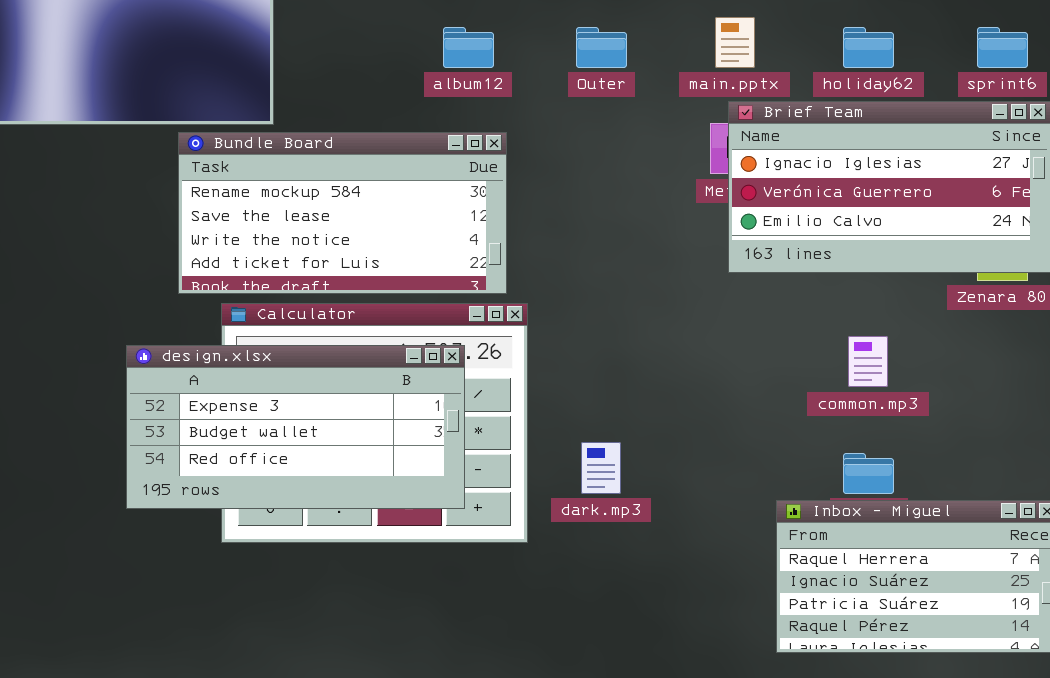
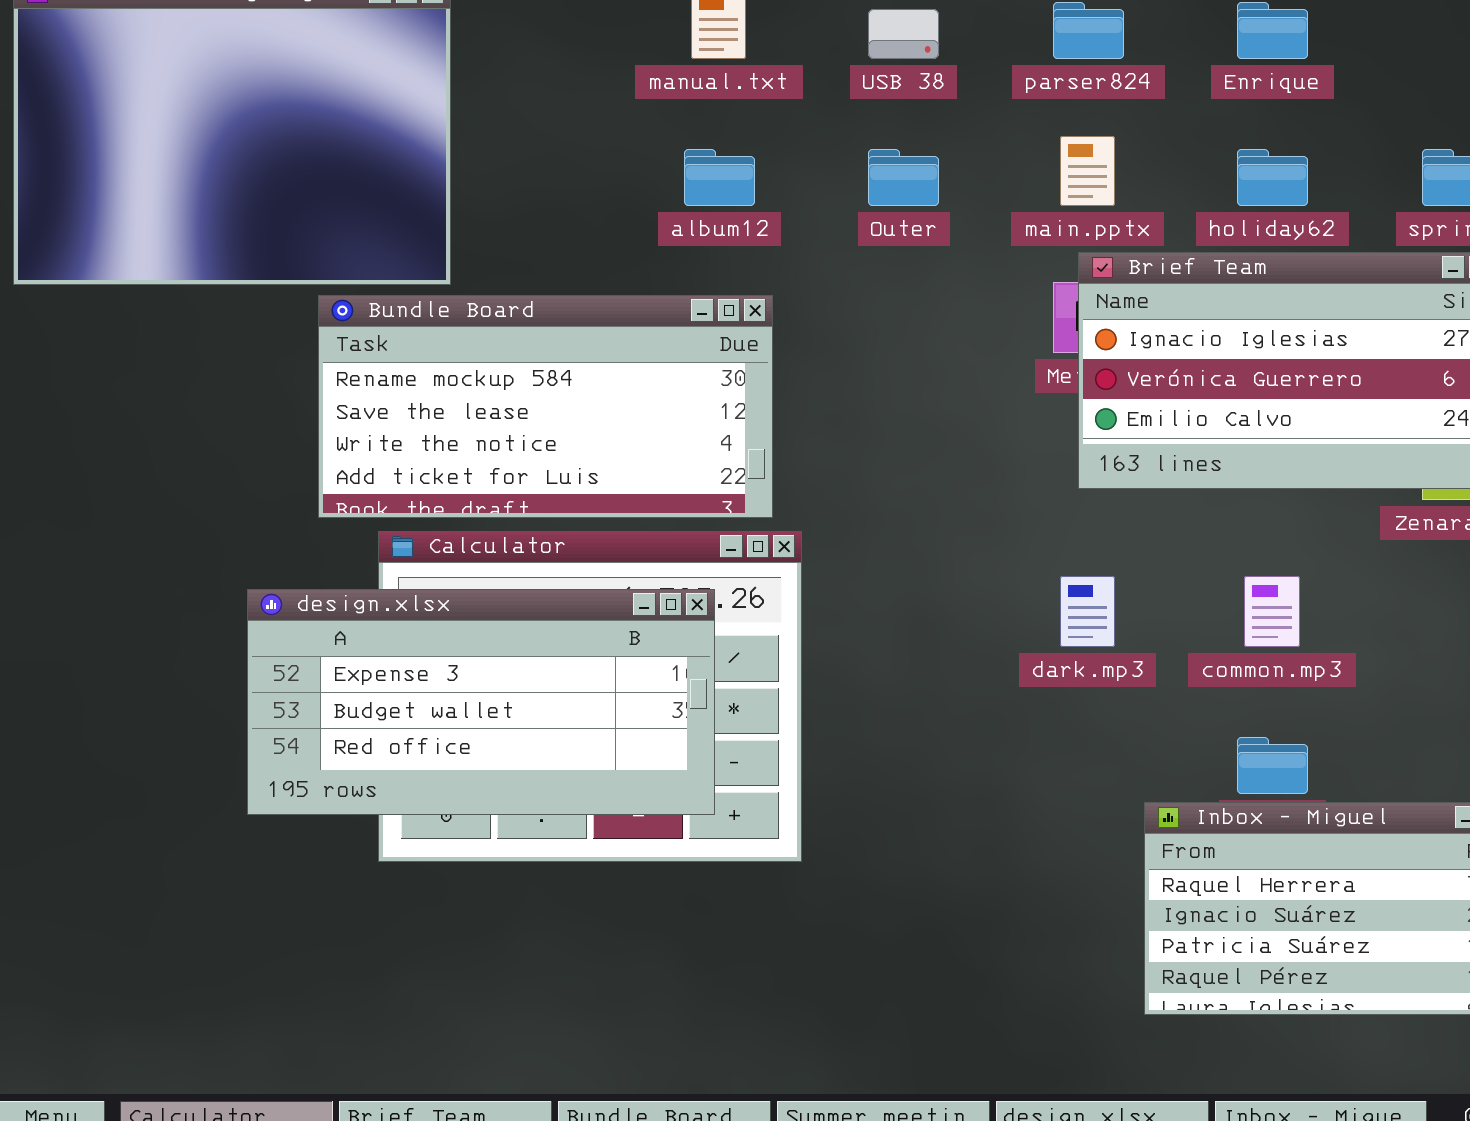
dark.mp3: [581,442,621,494] -> [1060,576,1115,647], moved

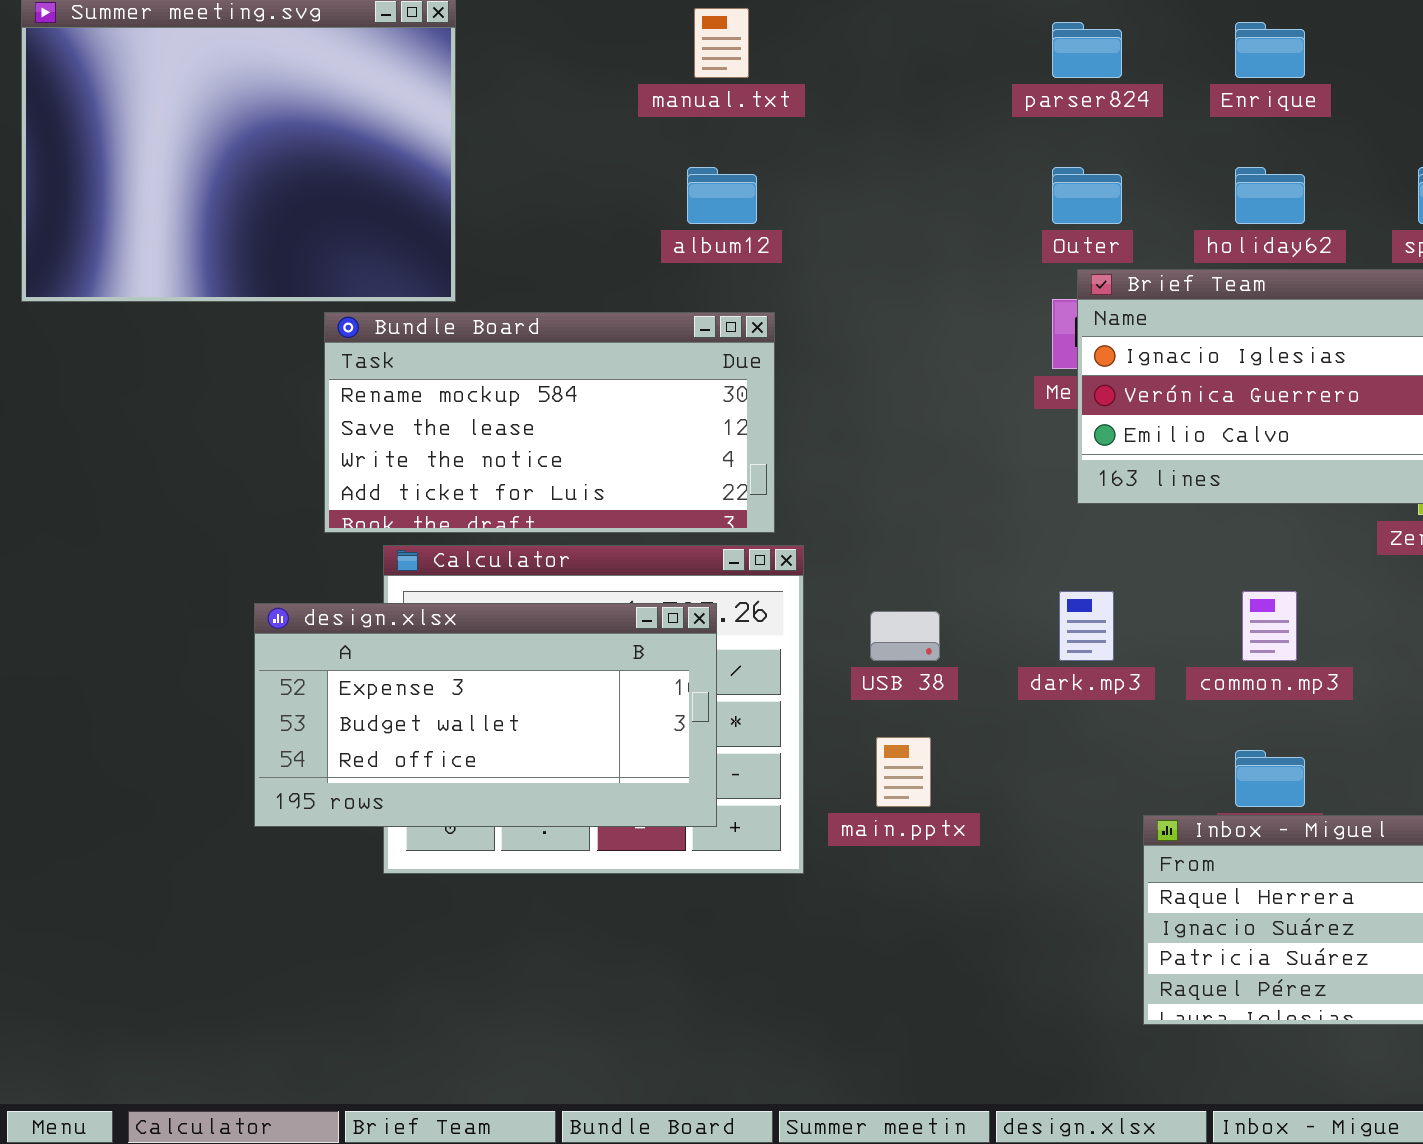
USB 38: [868,9,939,59] -> [870,611,940,661], moved
main.pptx: [1060,136,1115,206] -> [876,737,931,807], moved
Outer: [868,149,939,206] -> [1052,167,1122,224], moved

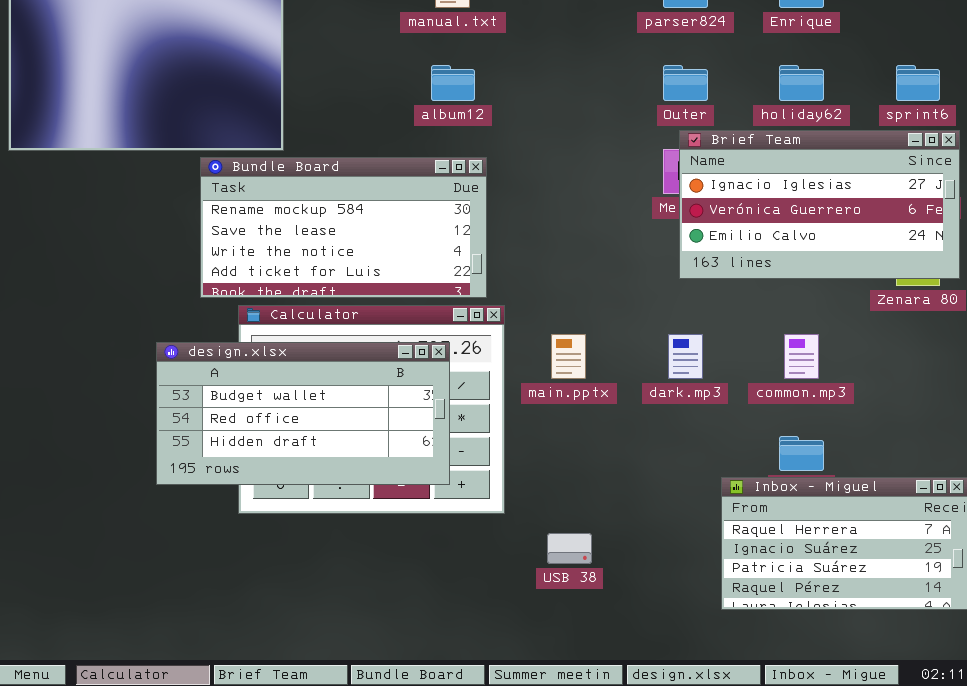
design.xlsx: [254,603,717,827] -> [156,342,450,485], scrolled down 1 row
USB 38: [870,611,940,661] -> [547,533,592,564], moved
main.pptx: [876,737,931,807] -> [551,334,586,379], moved

